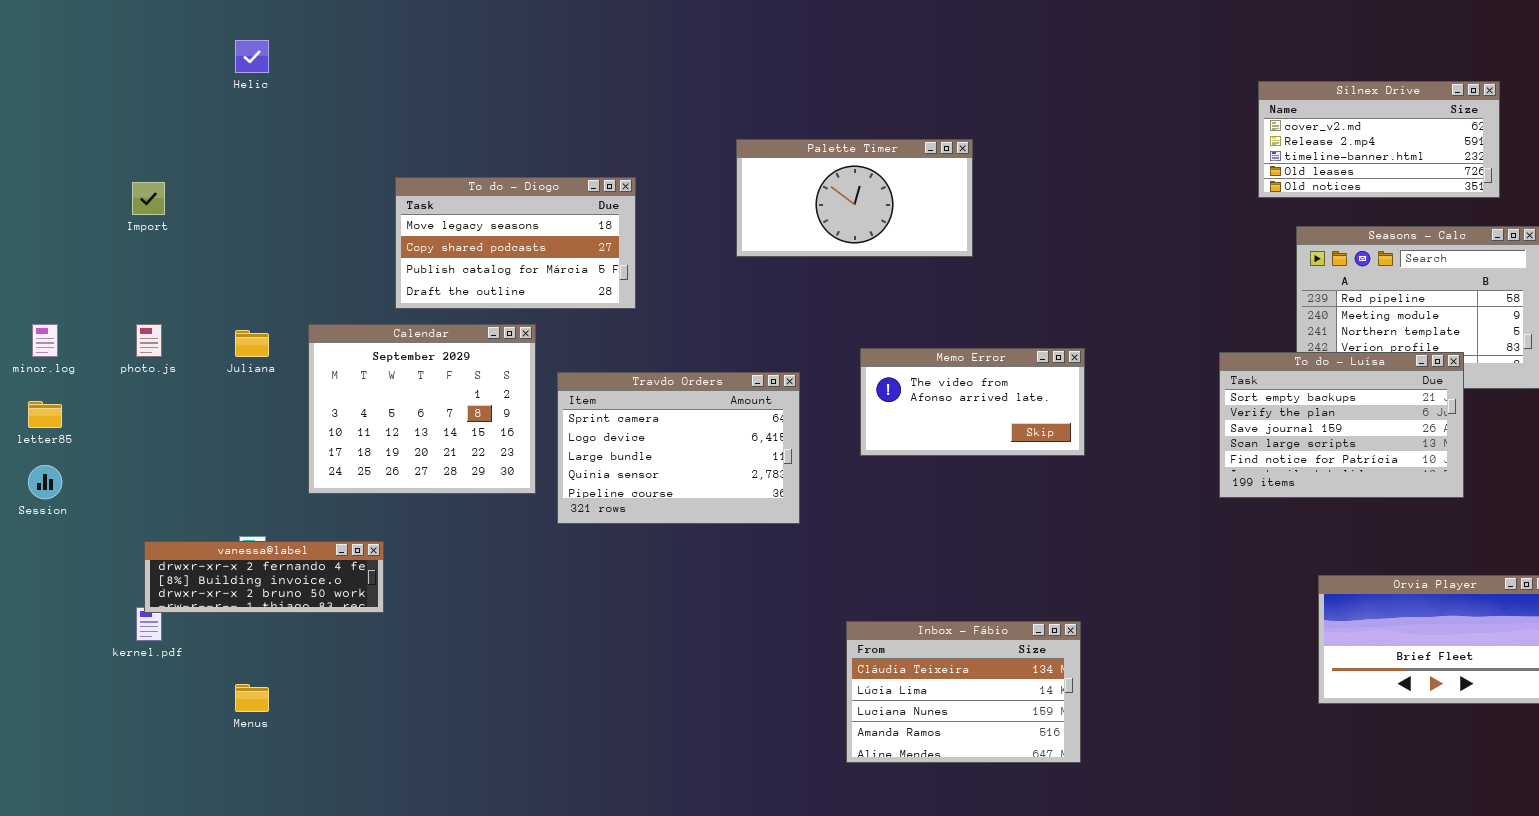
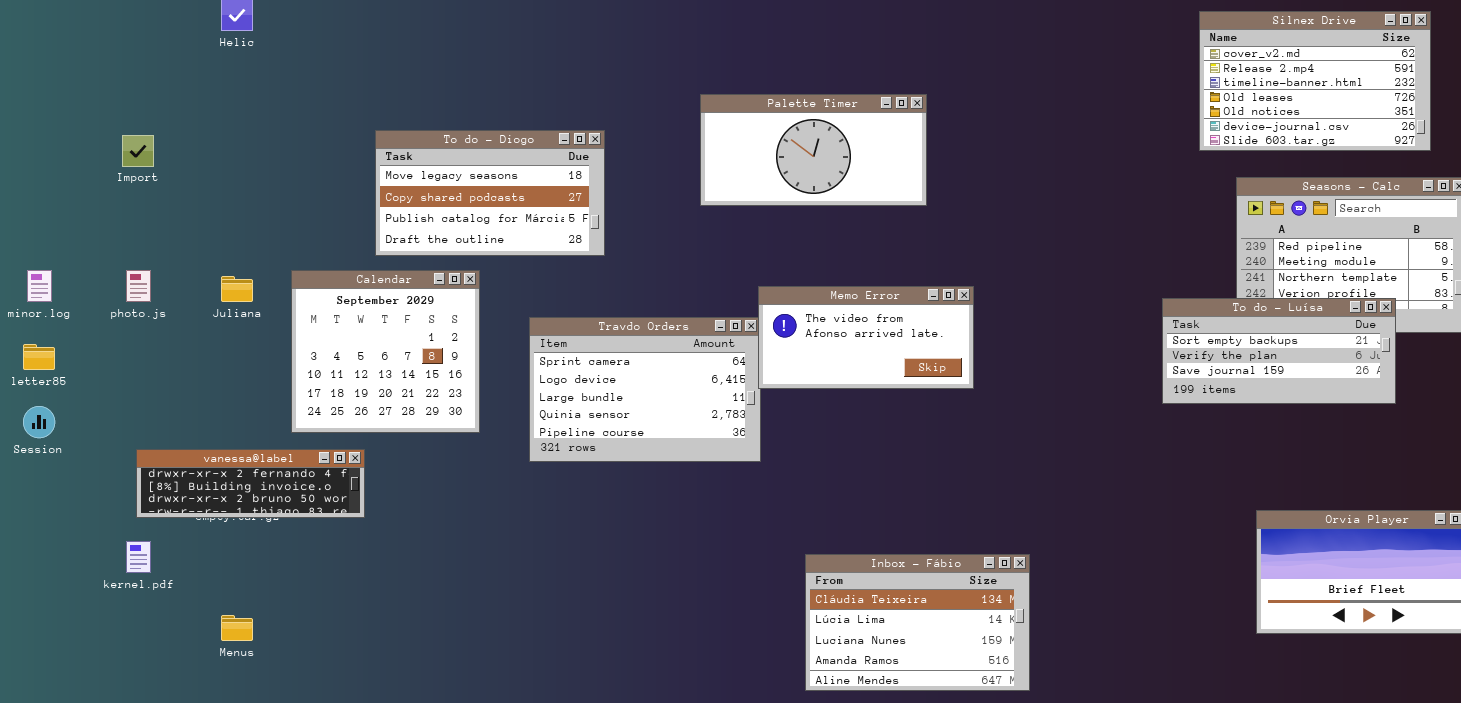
Silnex Drive: [1258,81,1500,198] -> [1199,11,1431,151], resized
Calendar: [308,324,536,494] -> [291,270,480,433], resized
Memo Error: [860,348,1085,456] -> [758,286,974,389], moved
To do - Luísa: [1219,352,1464,498] -> [1162,298,1396,404], resized
vanessa@label: [144,541,384,613] -> [136,449,365,518], moved

